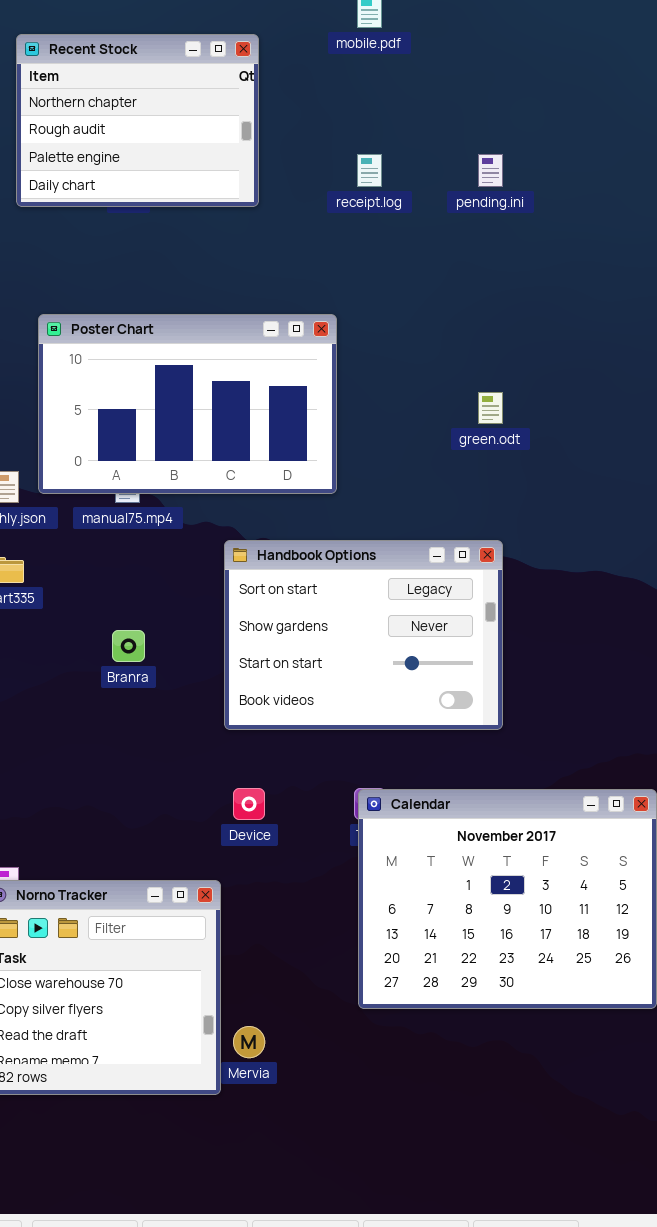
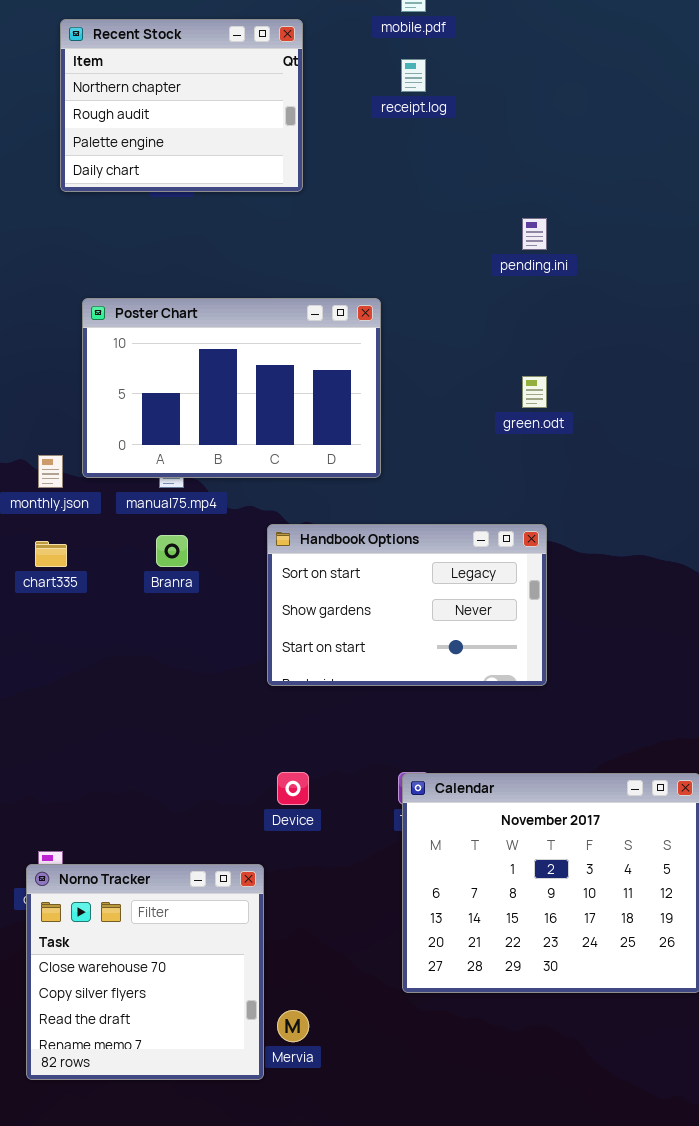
receipt.log: [357,154,382,187] -> [401,59,426,92], moved
pending.ini: [478,154,503,187] -> [522,218,547,250], moved
Handbook Options: [224,540,503,730] -> [267,524,547,686], resized
Branra: [112,630,145,662] -> [156,535,188,567], moved

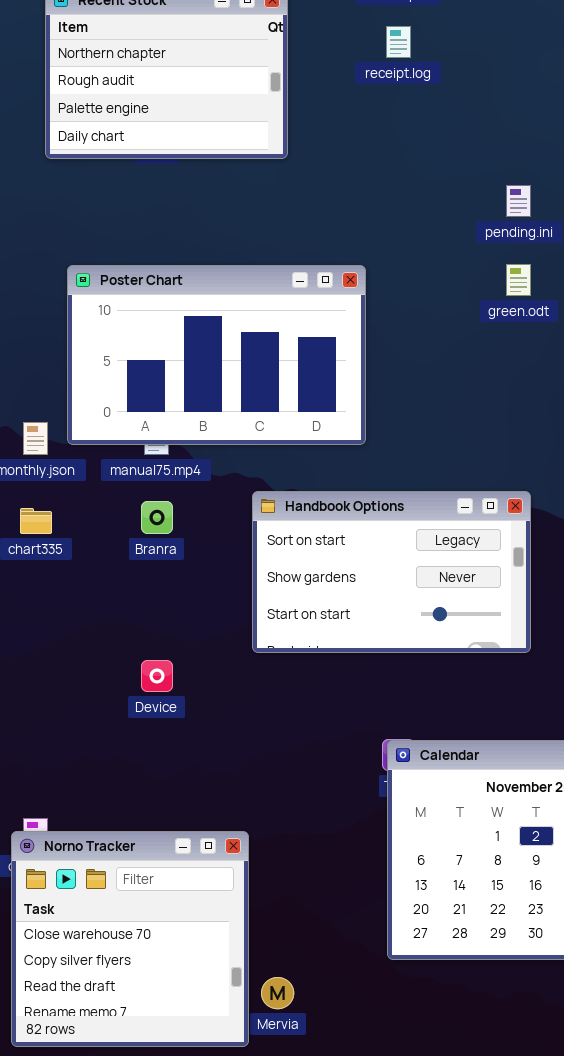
green.odt: [522,376,547,408] -> [506,264,531,296], moved
Device: [277,772,309,805] -> [141,660,173,692], moved

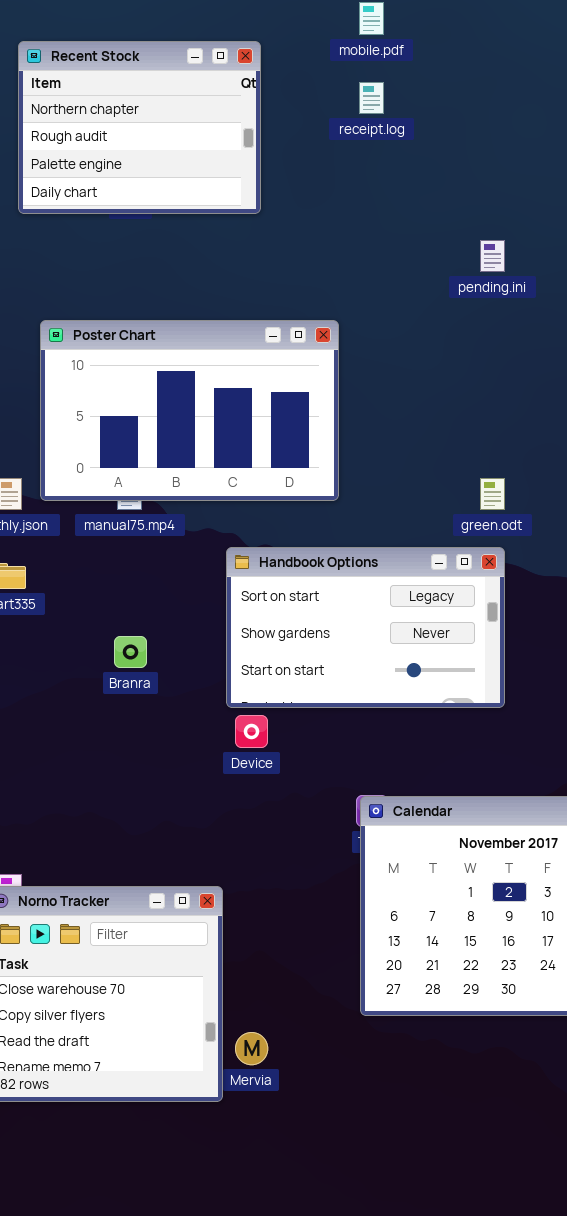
green.odt: [506,264,531,296] -> [480,478,505,510], moved
Branra: [141,501,173,534] -> [114,636,147,668], moved
Device: [141,660,173,692] -> [235,715,268,748], moved

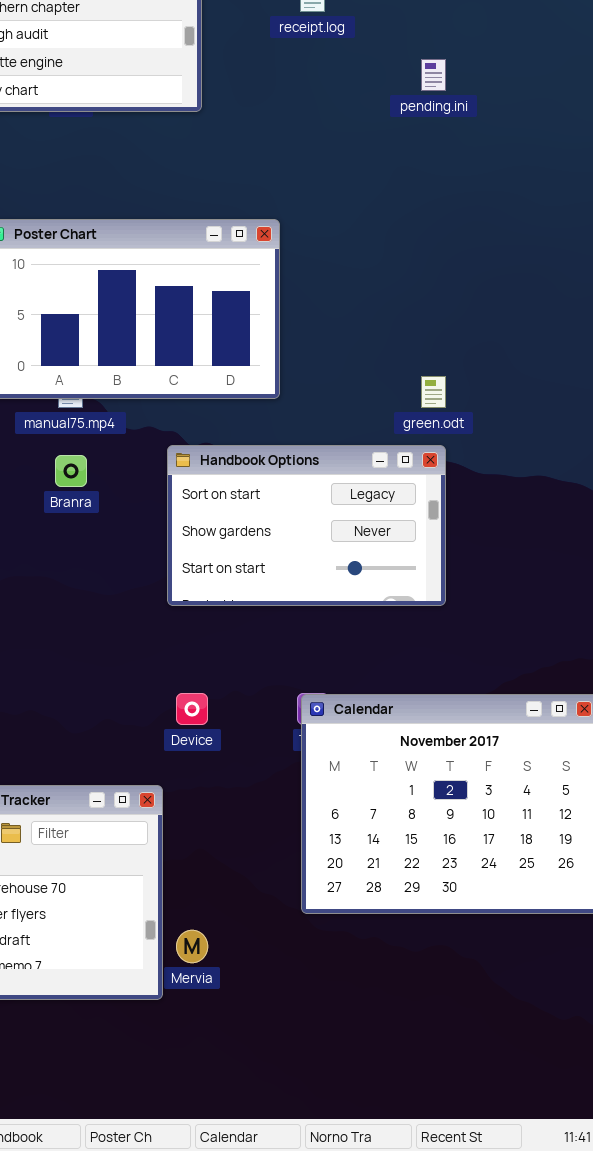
pending.ini: [480,240,505,272] -> [421,59,446,91], moved
Branra: [114,636,147,668] -> [55,455,87,487], moved
Device: [235,715,268,748] -> [176,693,208,725], moved

